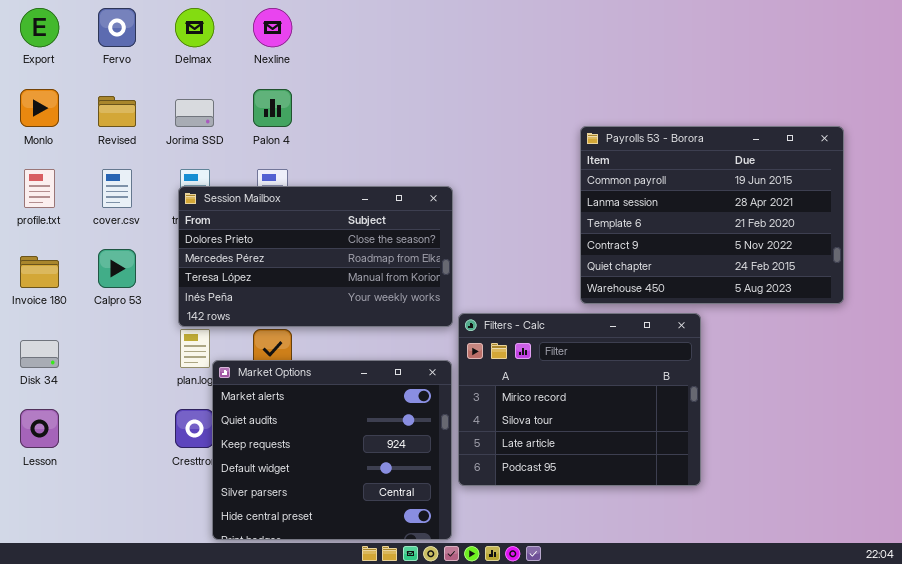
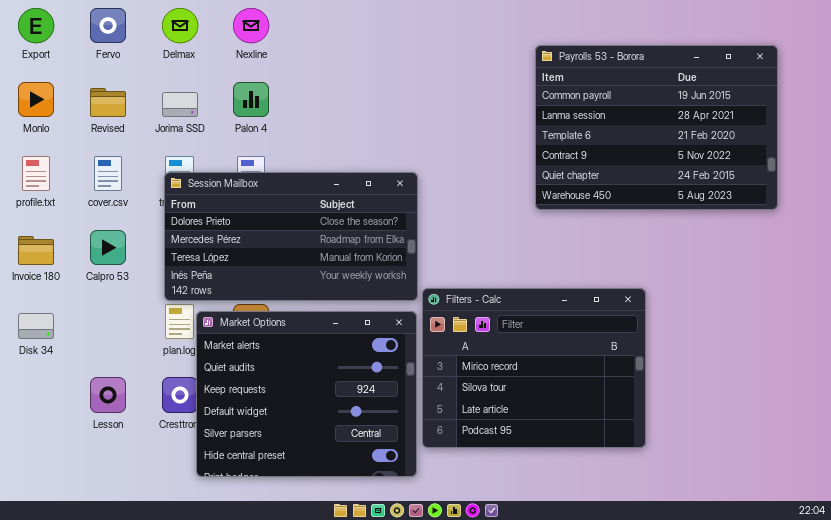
Payrolls 53 - Borora: [580,126,844,304] -> [535,45,778,210], moved
Market Options: [212,360,452,540] -> [196,311,417,477], moved
Lesson: [20,409,59,448] -> [90,377,126,413], moved

